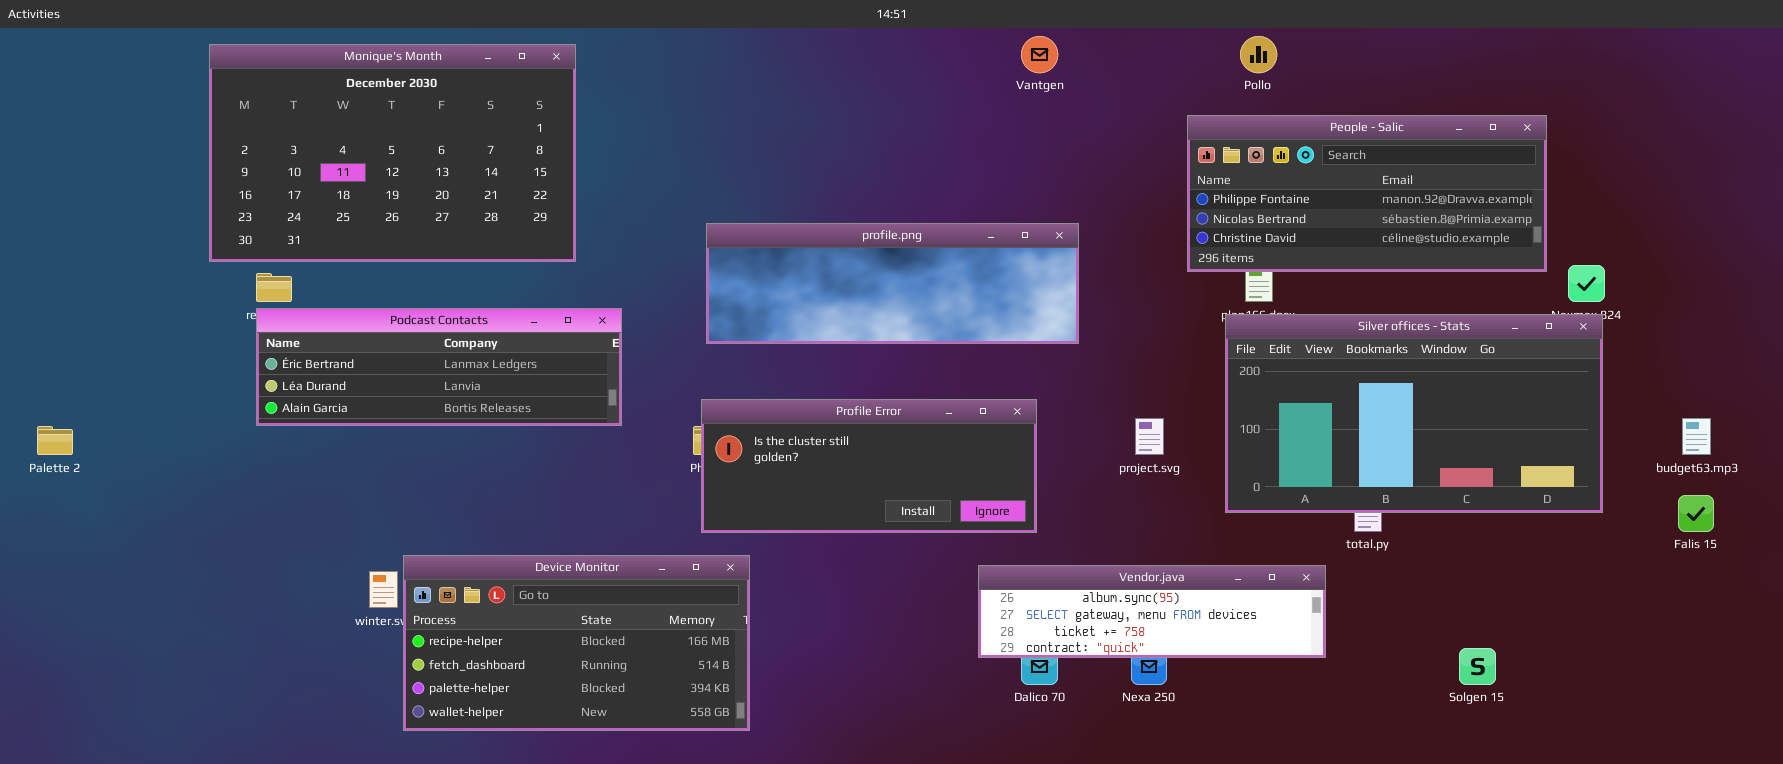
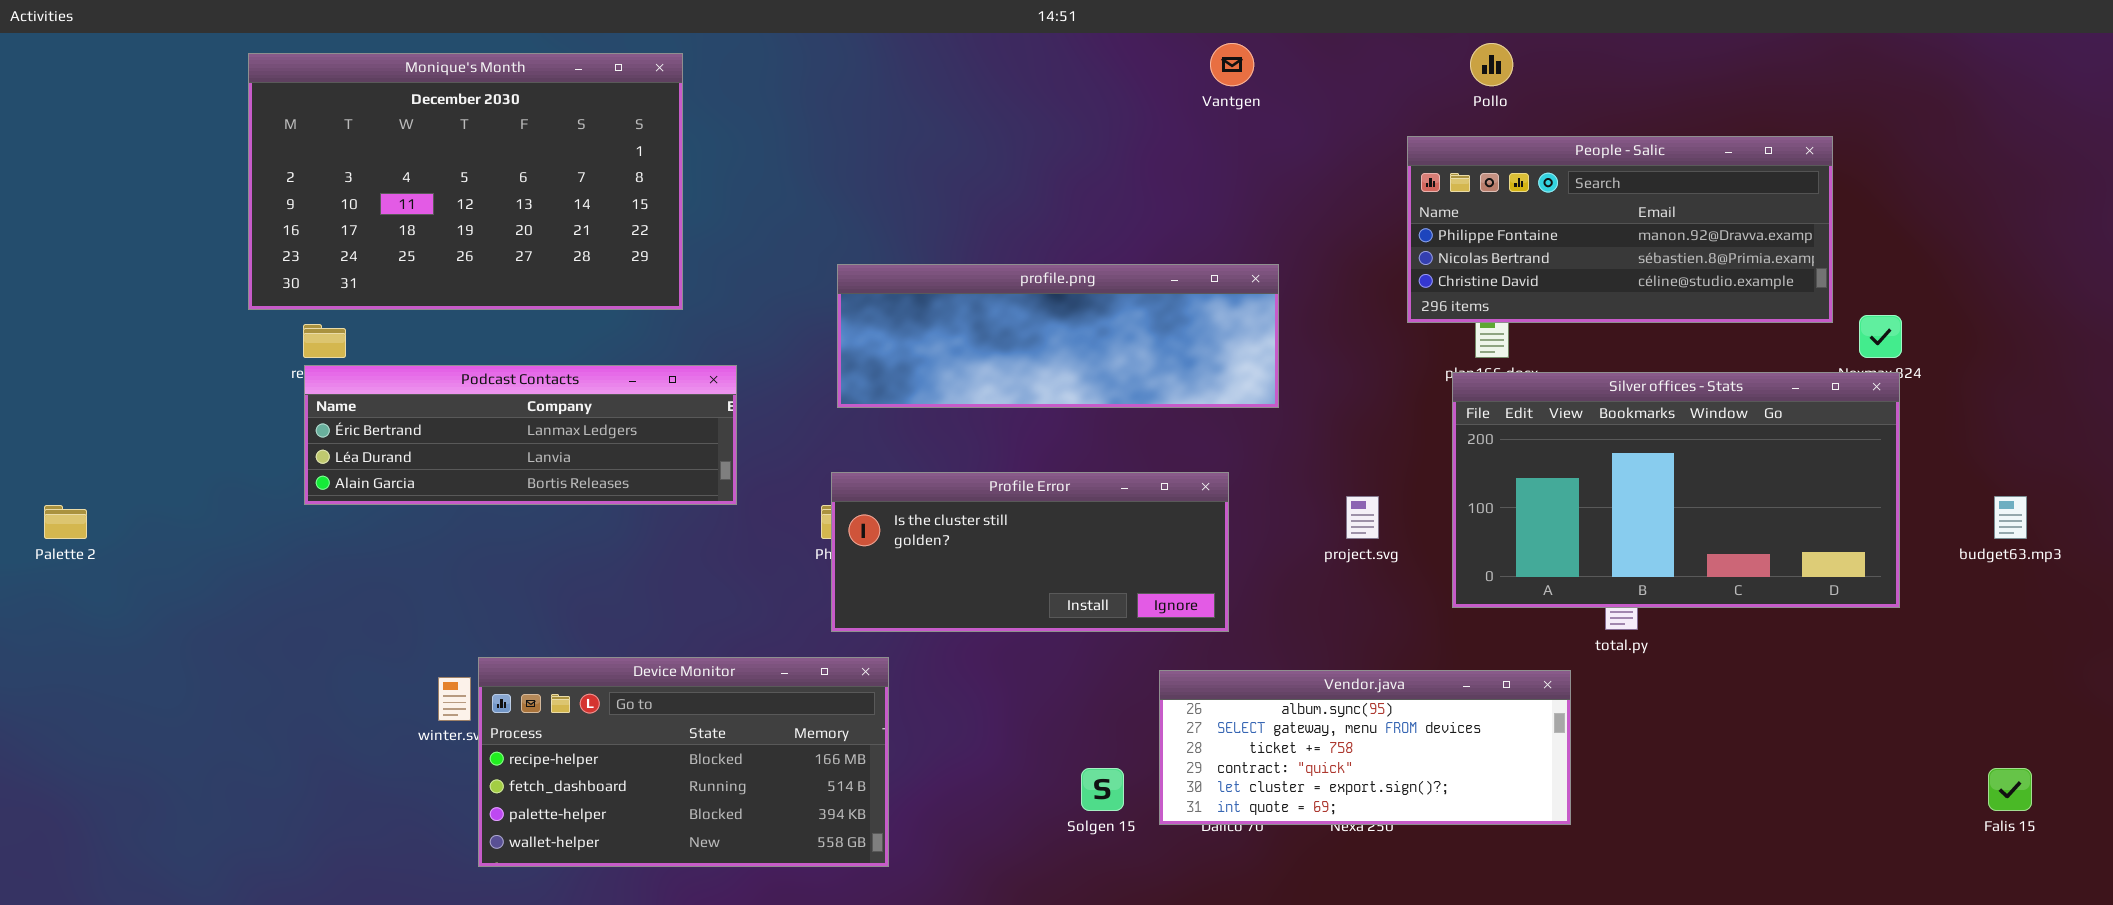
Falis 15: [1678,495,1714,532] -> [1988,768,2032,811], moved
Vendor.java: [978,565,1326,658] -> [1159,670,1571,825], resized
Solgen 15: [1459,648,1496,685] -> [1081,768,1124,811], moved

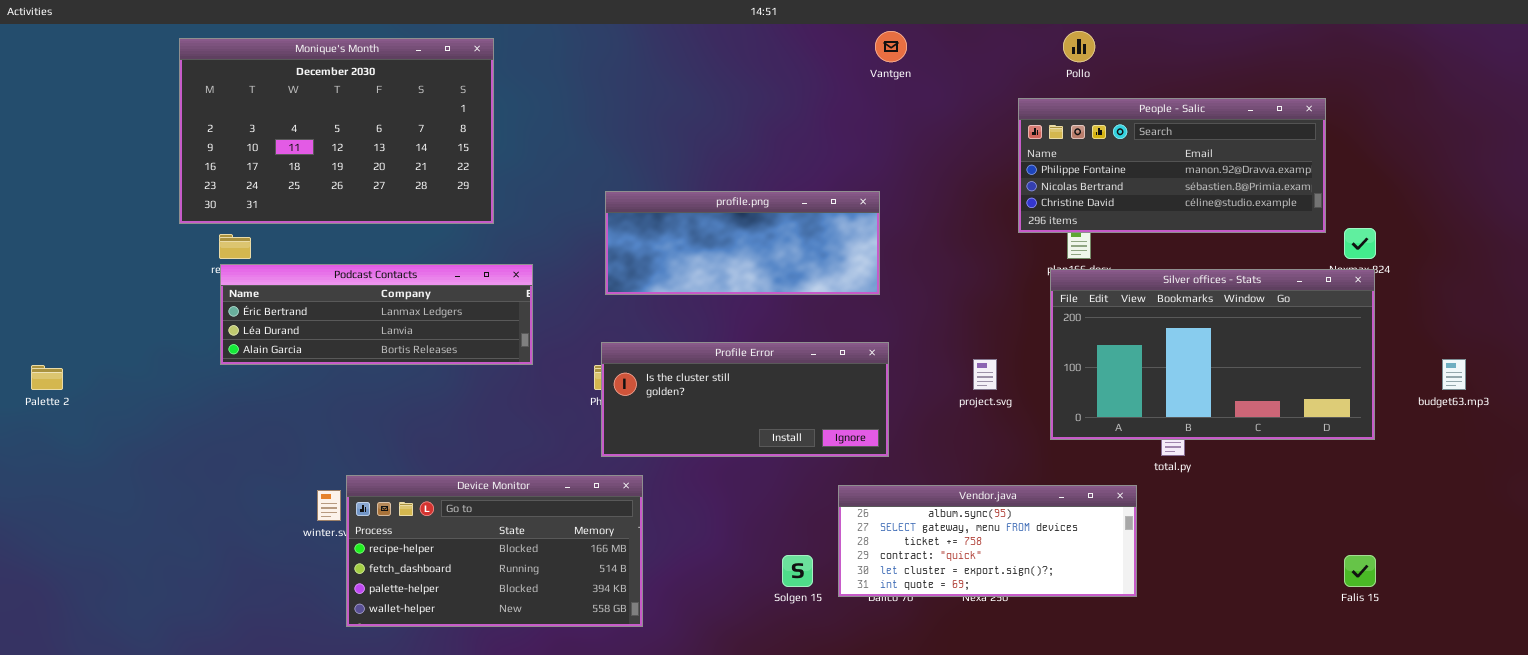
profile.png: [837,264,1279,408] -> [605,191,880,295], resized
Falis 15: [1988,768,2032,811] -> [1344,555,1376,587], moved

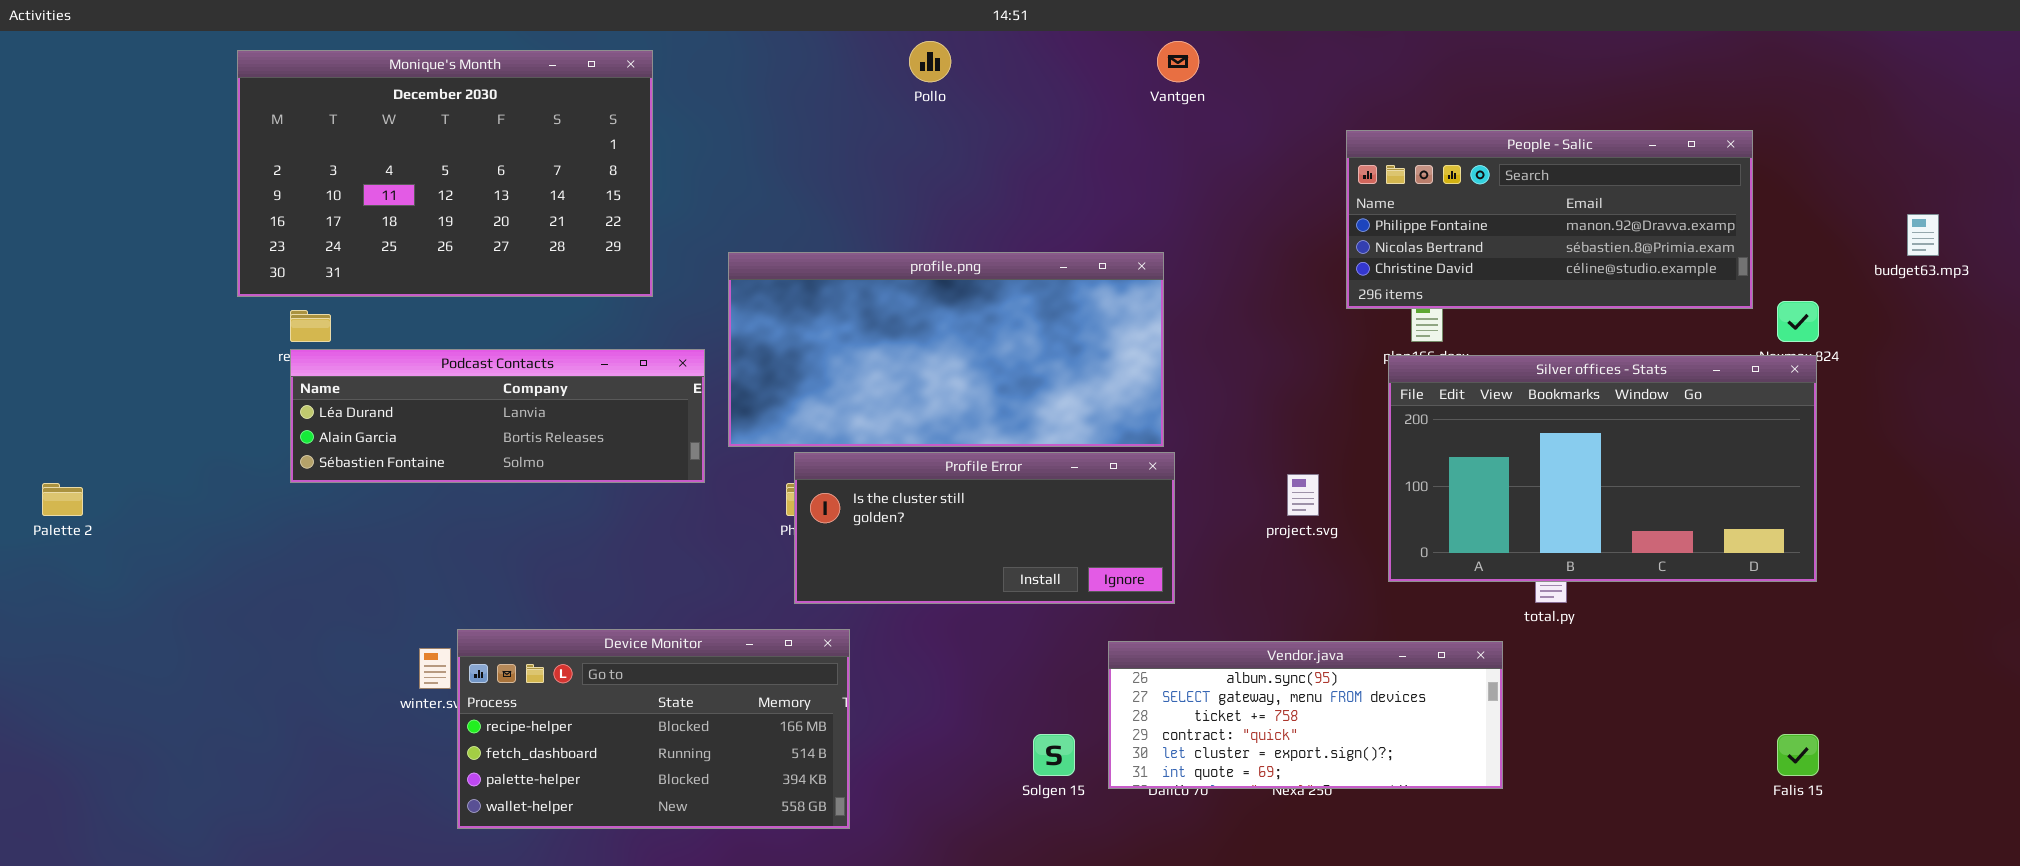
Pollo: [1063,31,1095,62] -> [909,41,951,82], moved
profile.png: [605,191,880,295] -> [728,252,1164,447], resized
Podcast Contacts: [220,264,533,365] -> [290,349,705,483], scrolled down 1 row
budget63.mp3: [1442,359,1466,390] -> [1907,214,1939,256], moved

